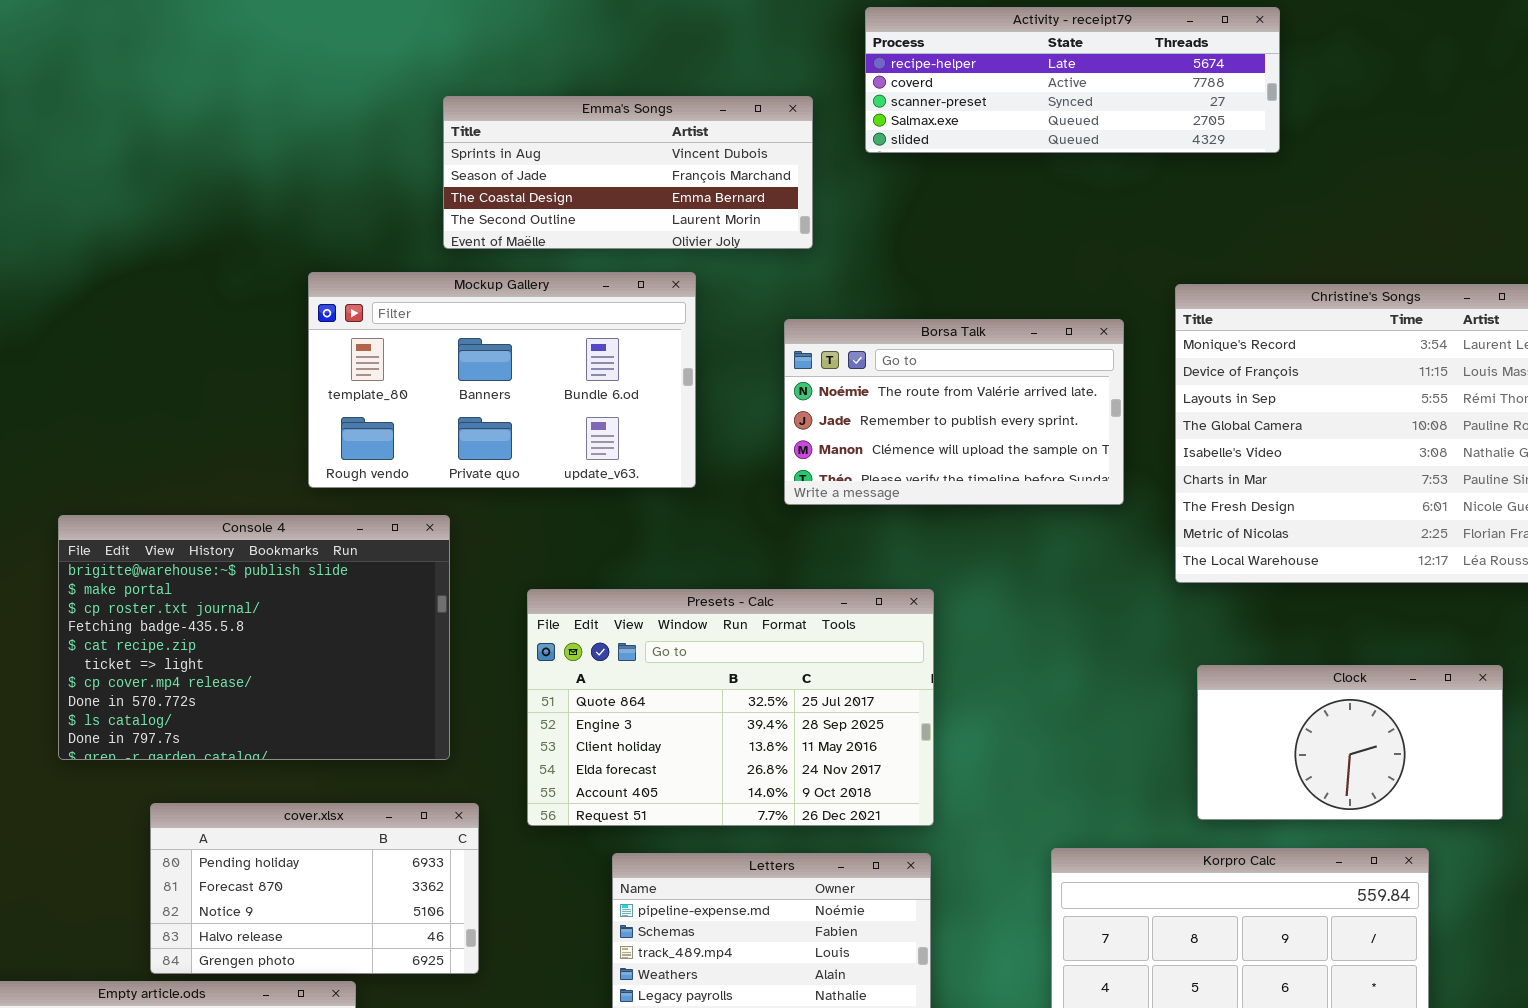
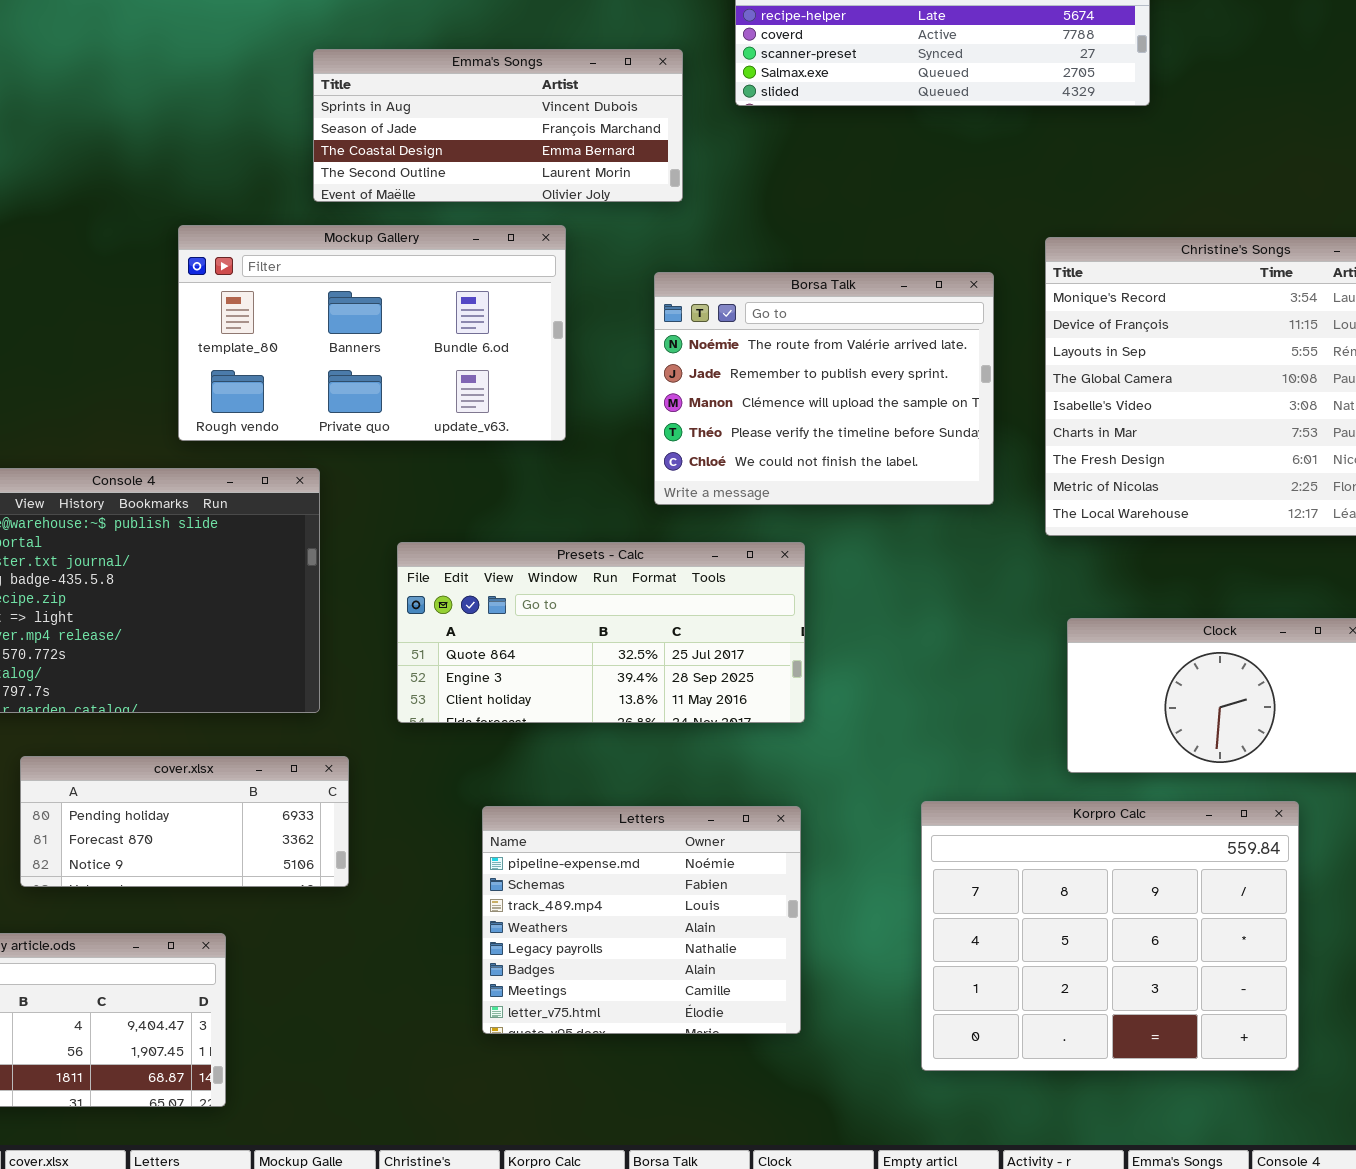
Borsa Talk: [784,319,1124,505] -> [654,272,994,505], resized
Presets - Calc: [527,589,934,826] -> [397,542,805,723], resized
cover.xlsx: [150,803,479,974] -> [20,756,349,887], resized

